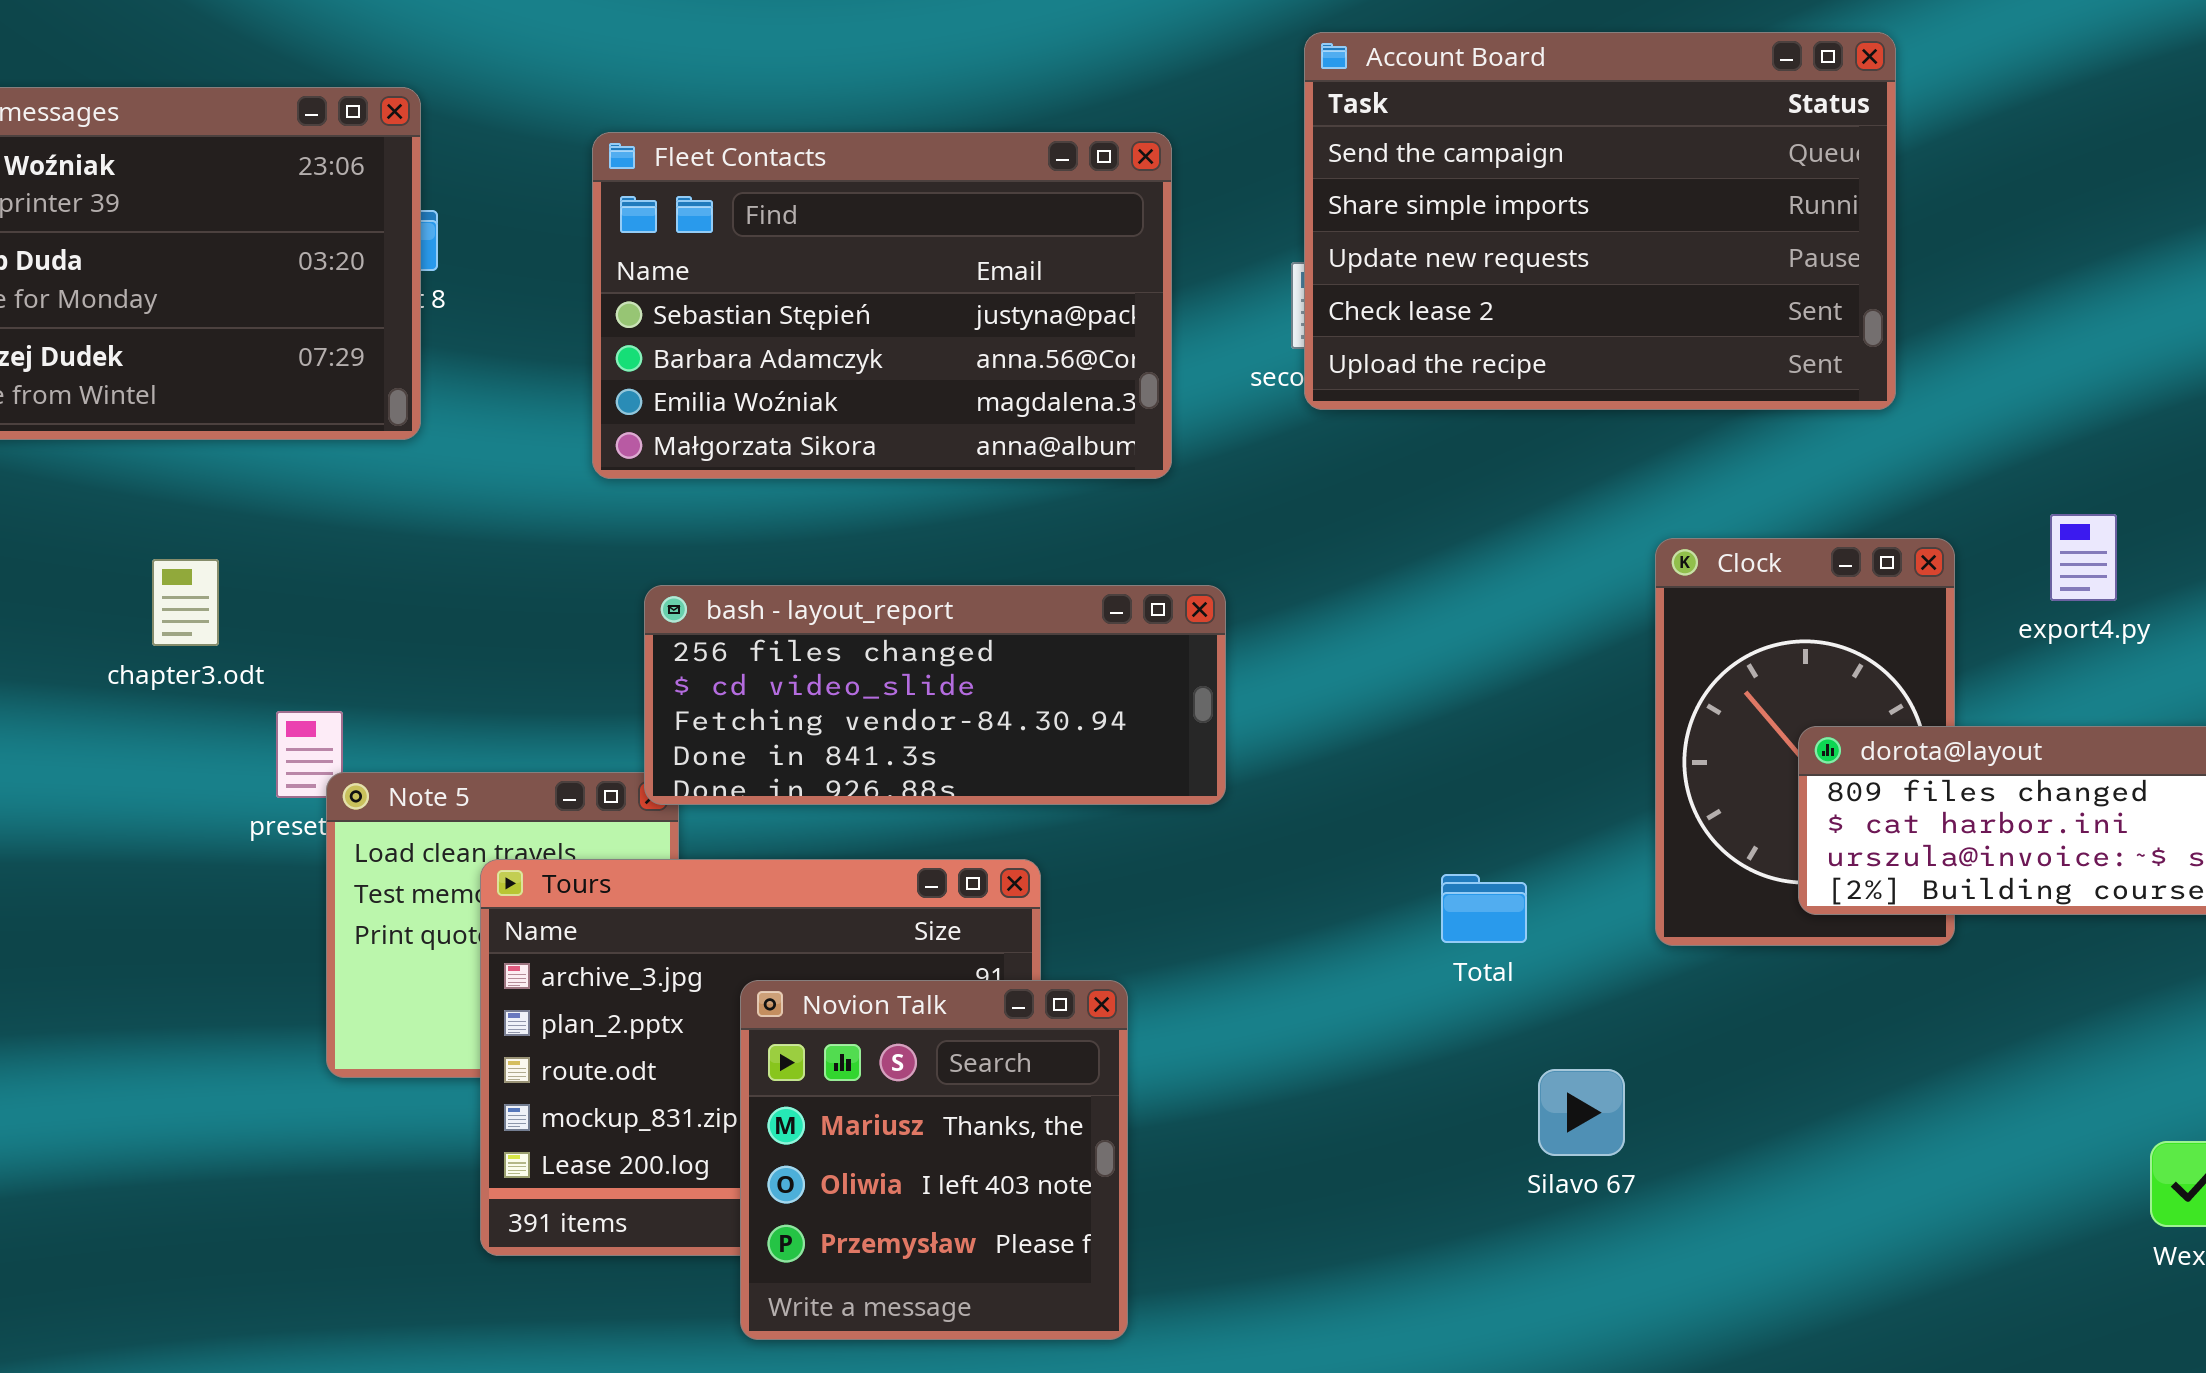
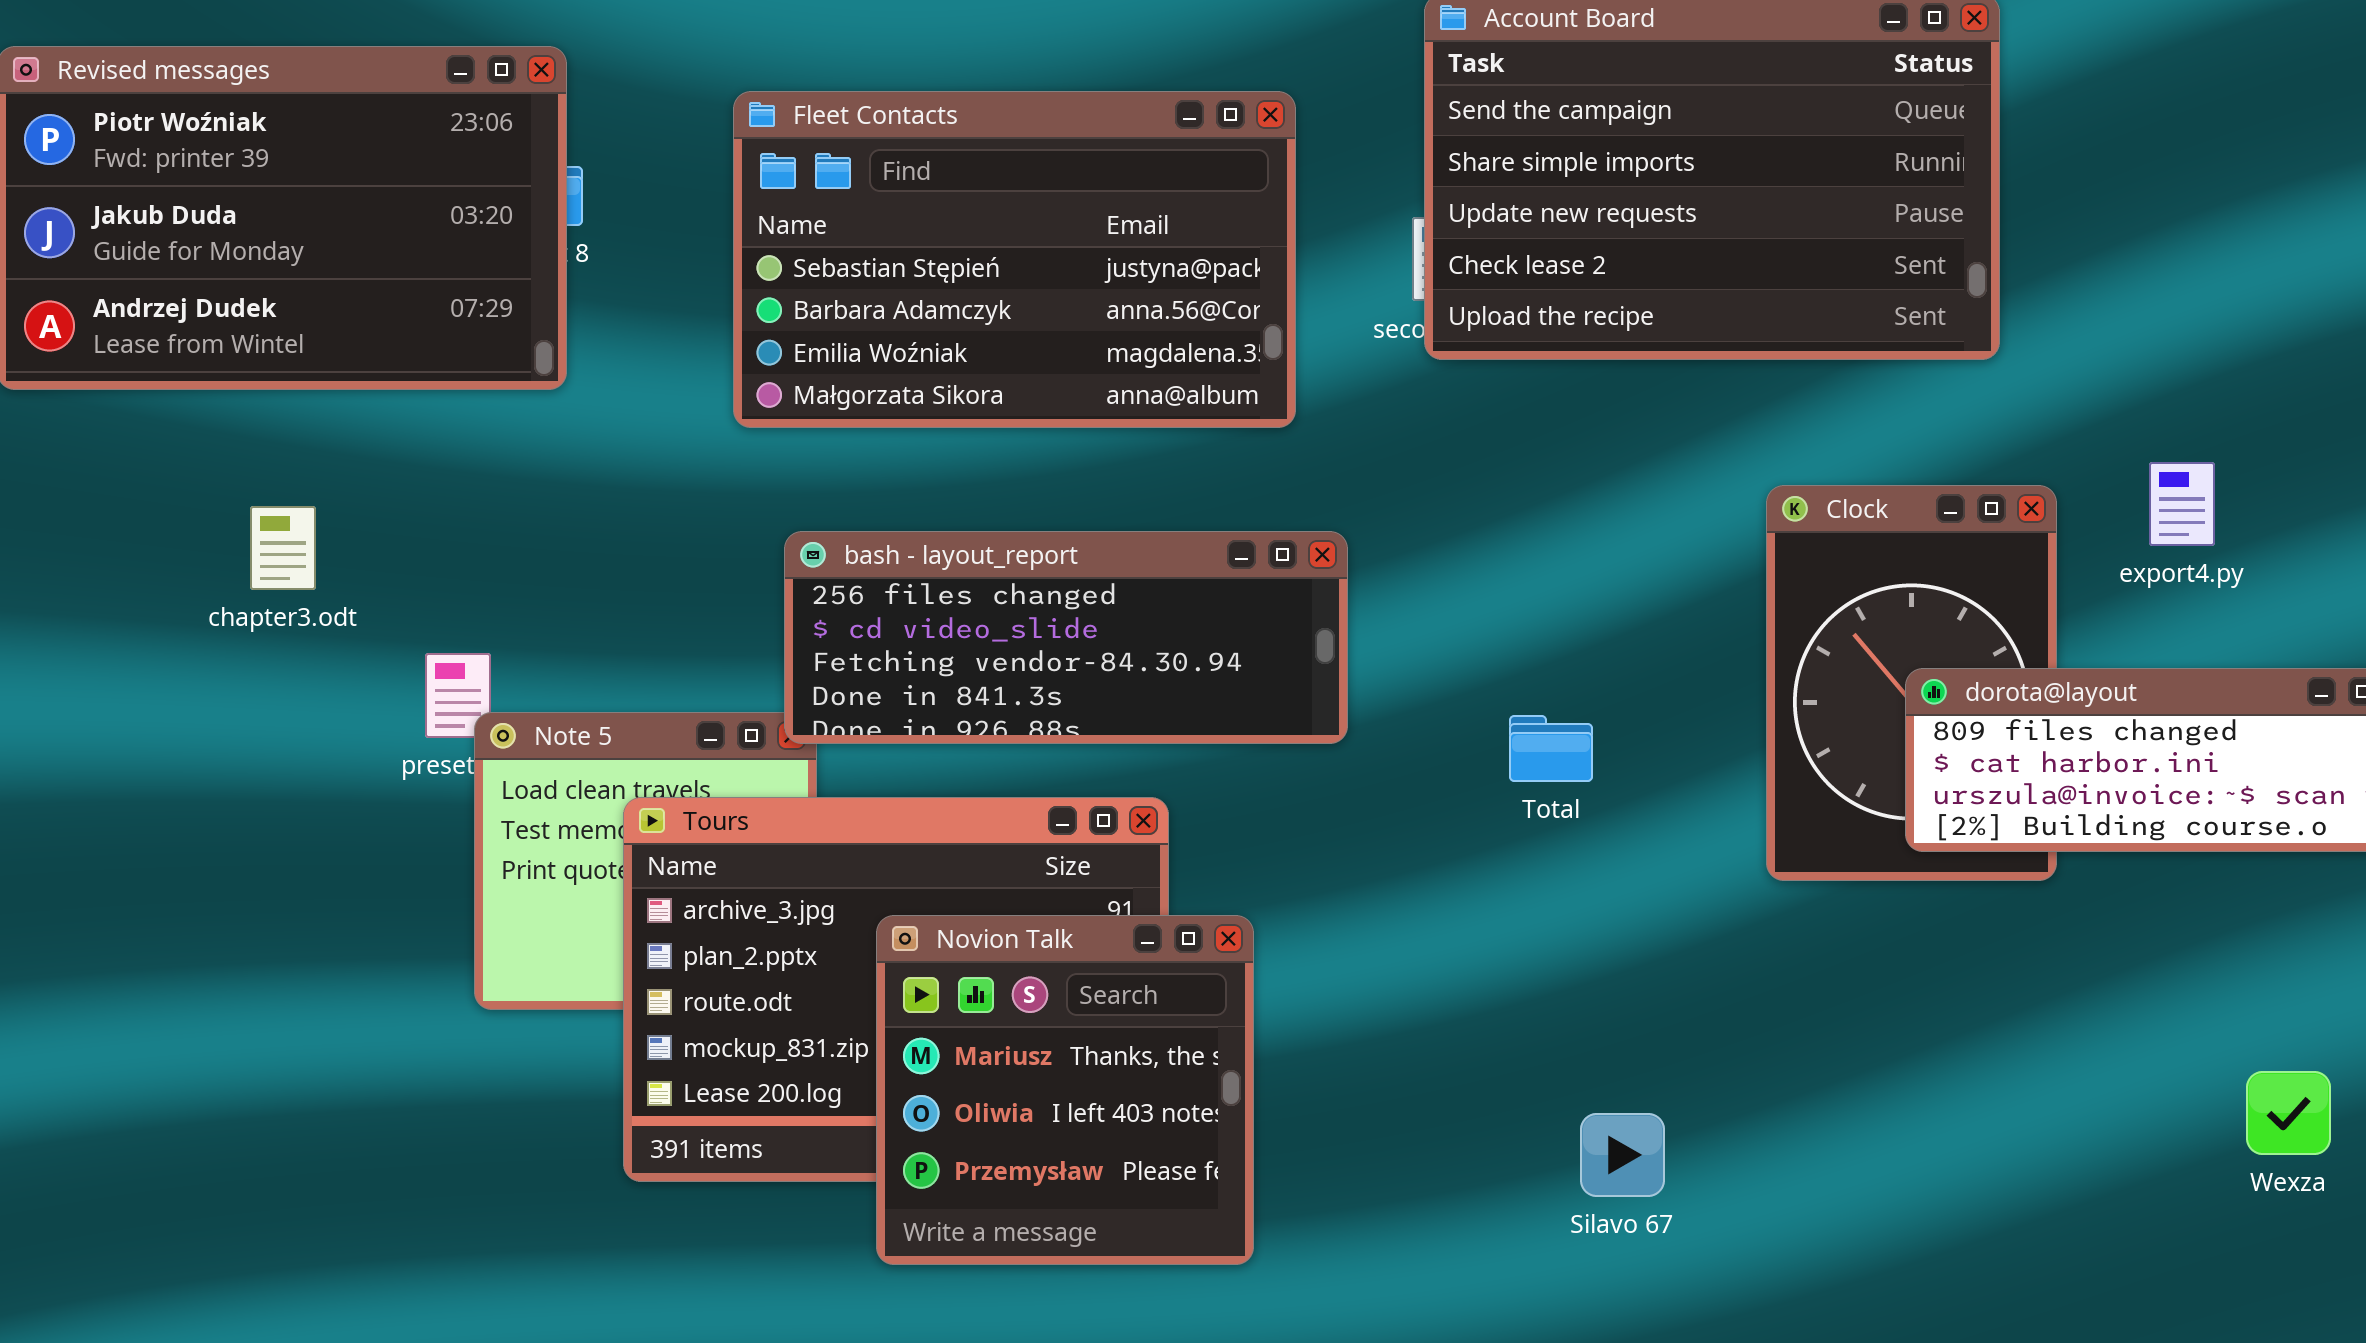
chapter3.odt: [152,559,219,646] -> [250,506,316,590], moved
Total: [1441,874,1527,943] -> [1509,715,1593,782], moved
Silavo 67: [1538,1069,1625,1156] -> [1580,1113,1665,1197], moved

